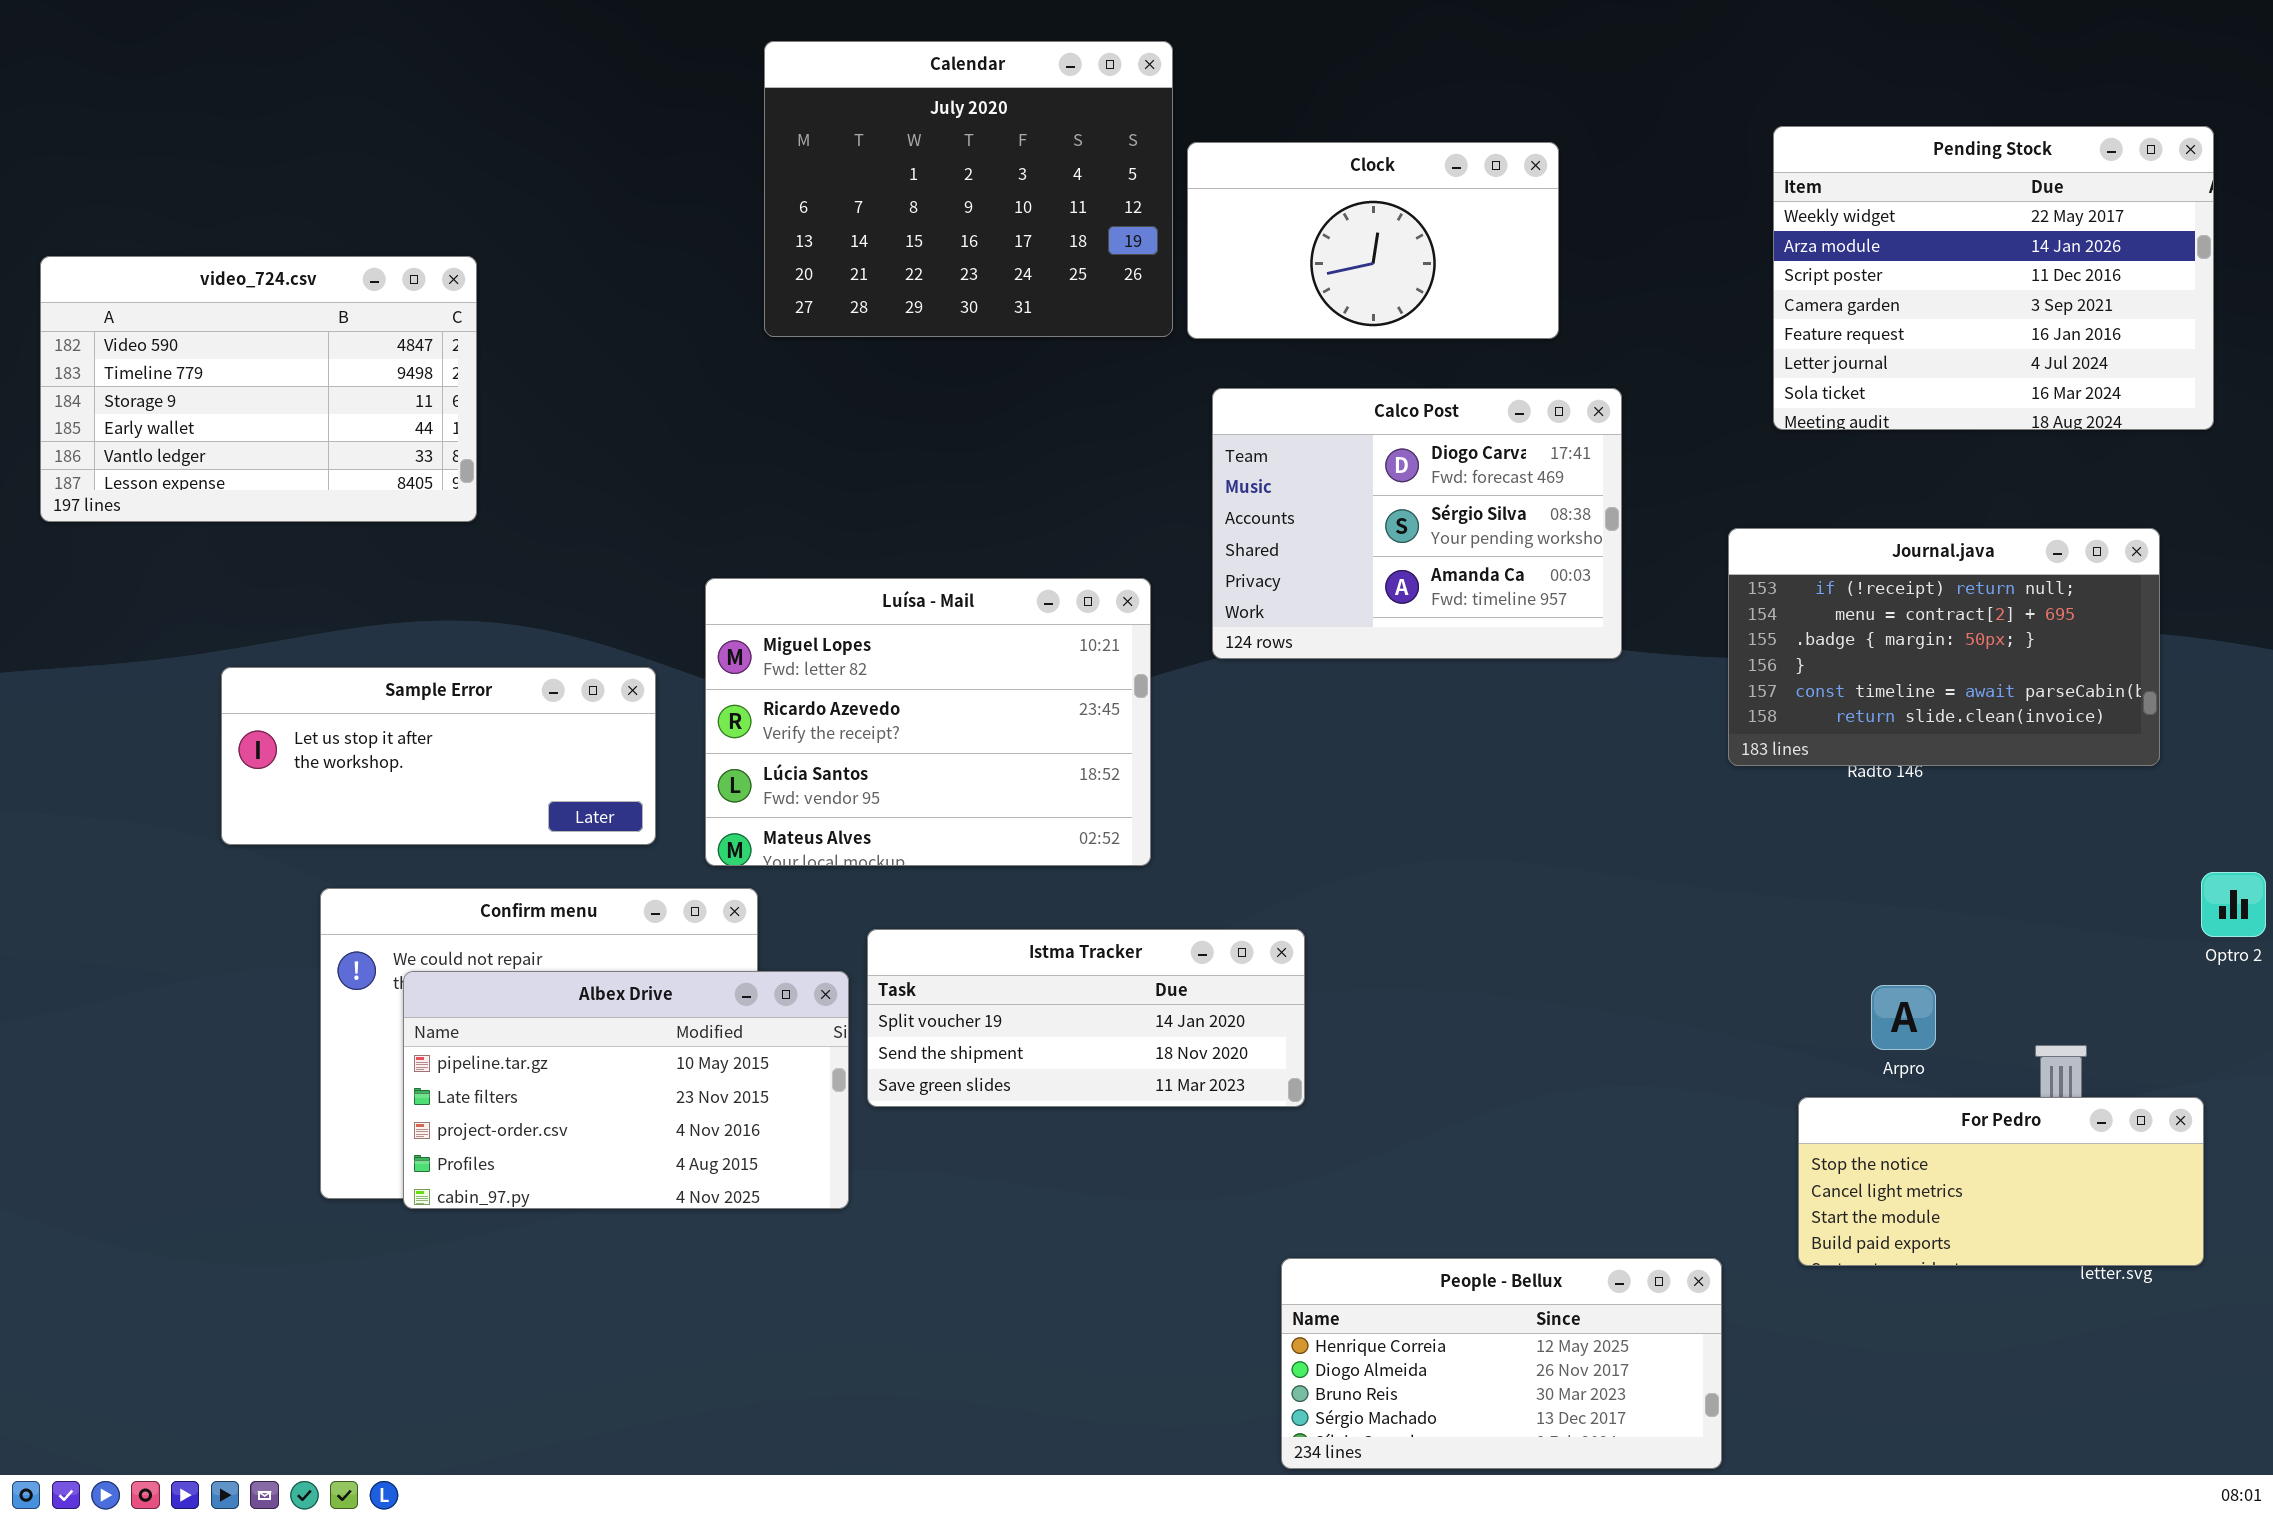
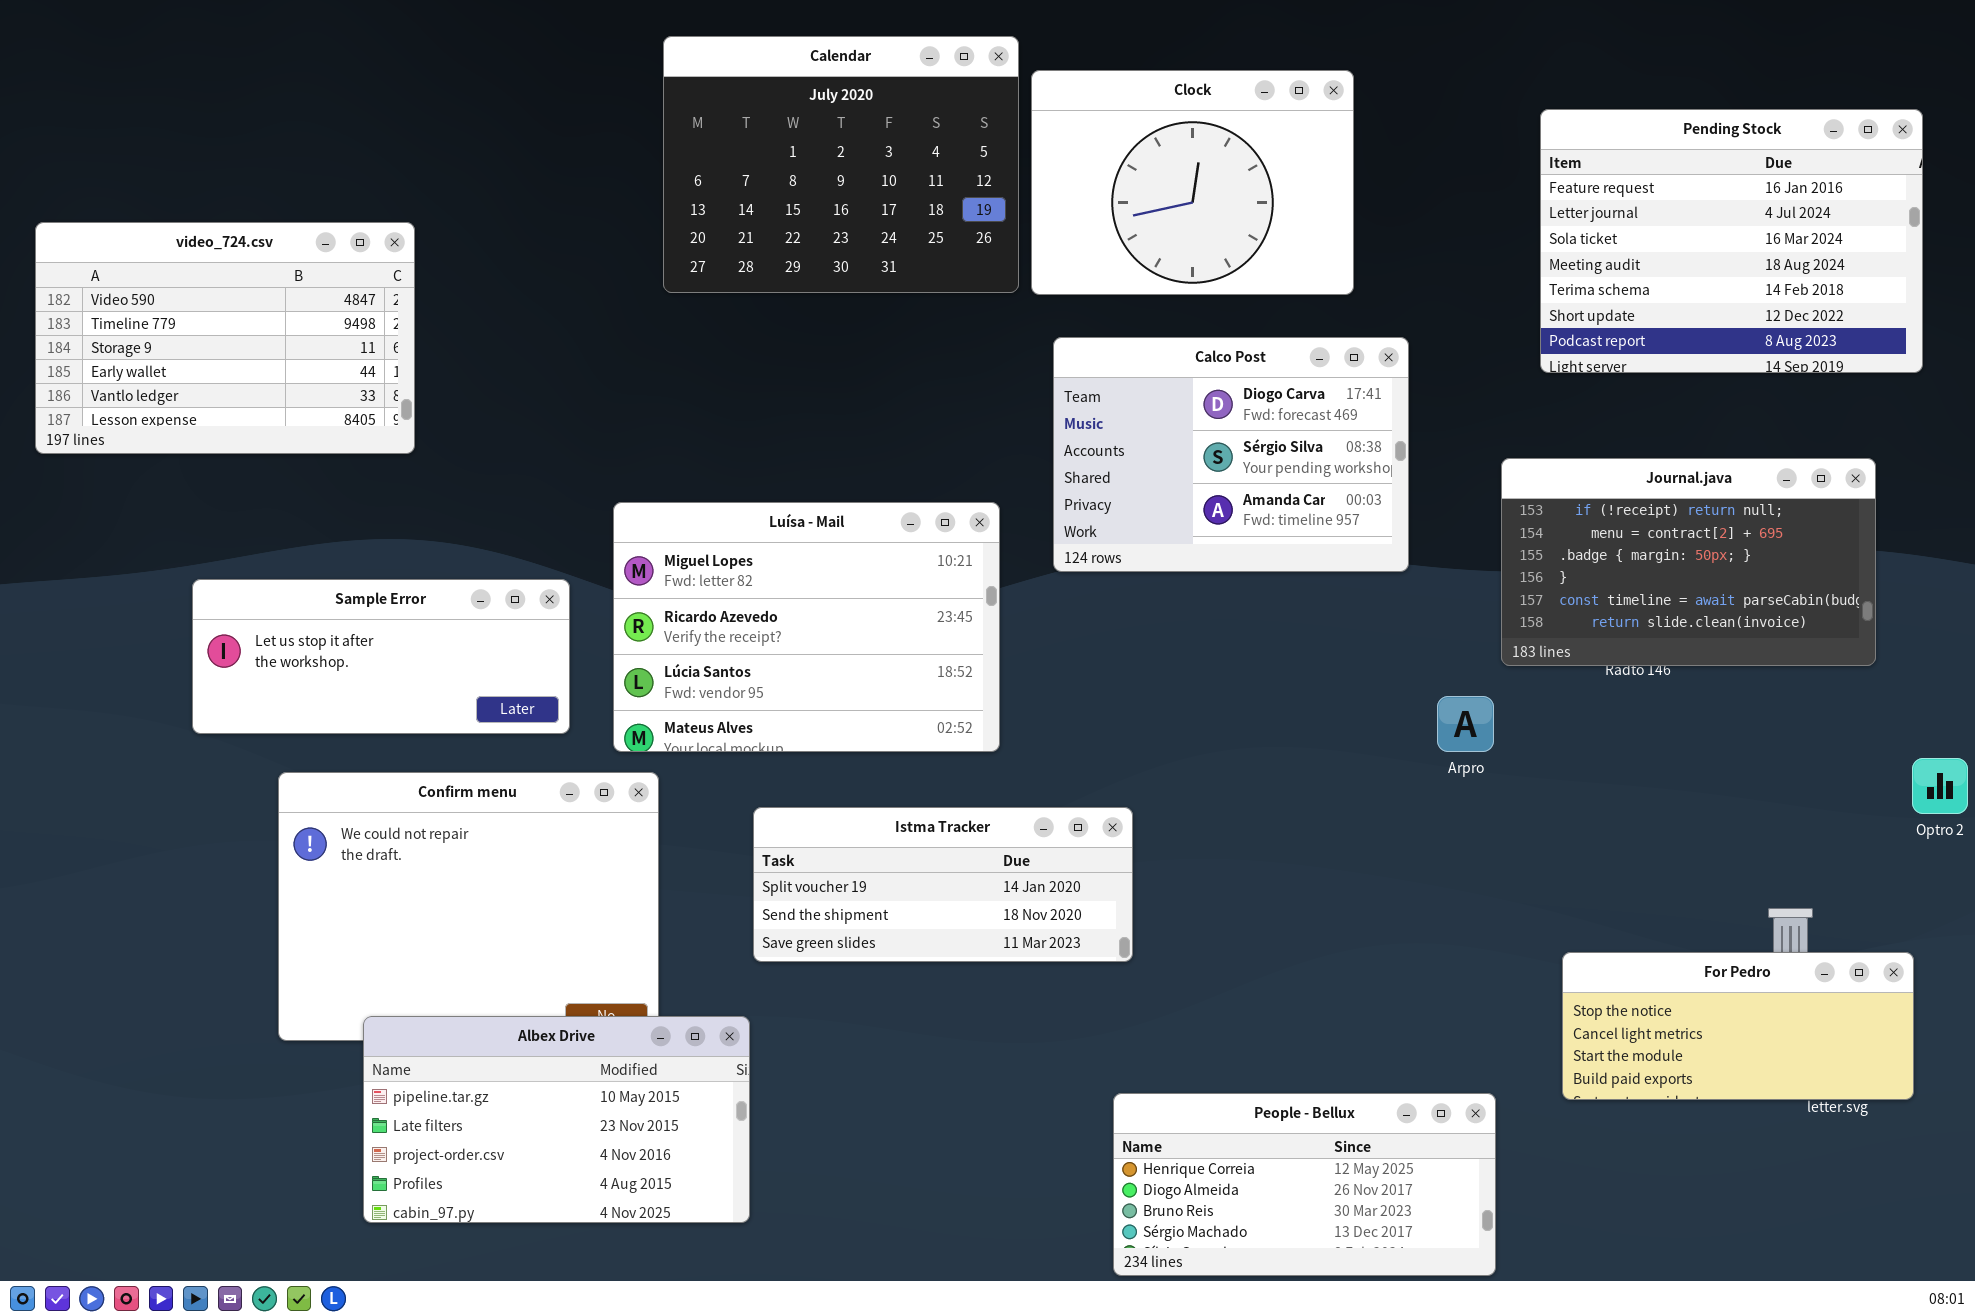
Pending Stock: [1773,126,2214,430] -> [1540,109,1923,373], scrolled down 4 rows
Clock: [1187,142,1559,339] -> [1031,70,1354,295], resized
Albex Drive: [403,971,849,1209] -> [363,1016,750,1223], moved
Arpro: [1871,985,1936,1050] -> [1437,696,1494,752], moved

